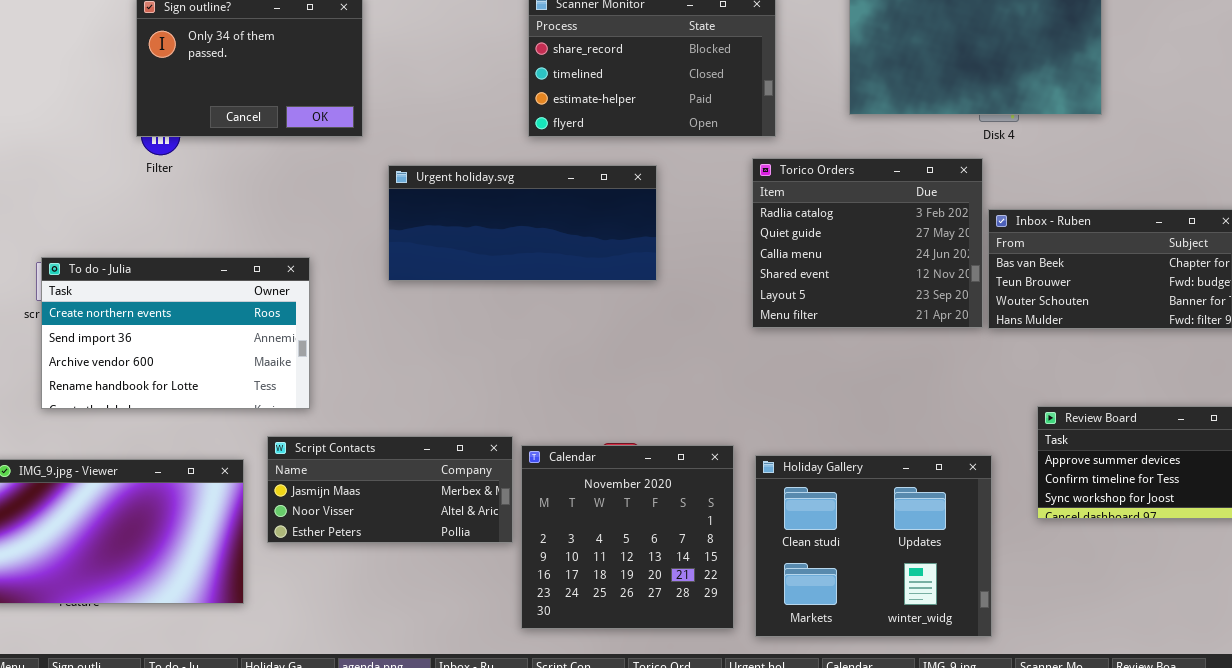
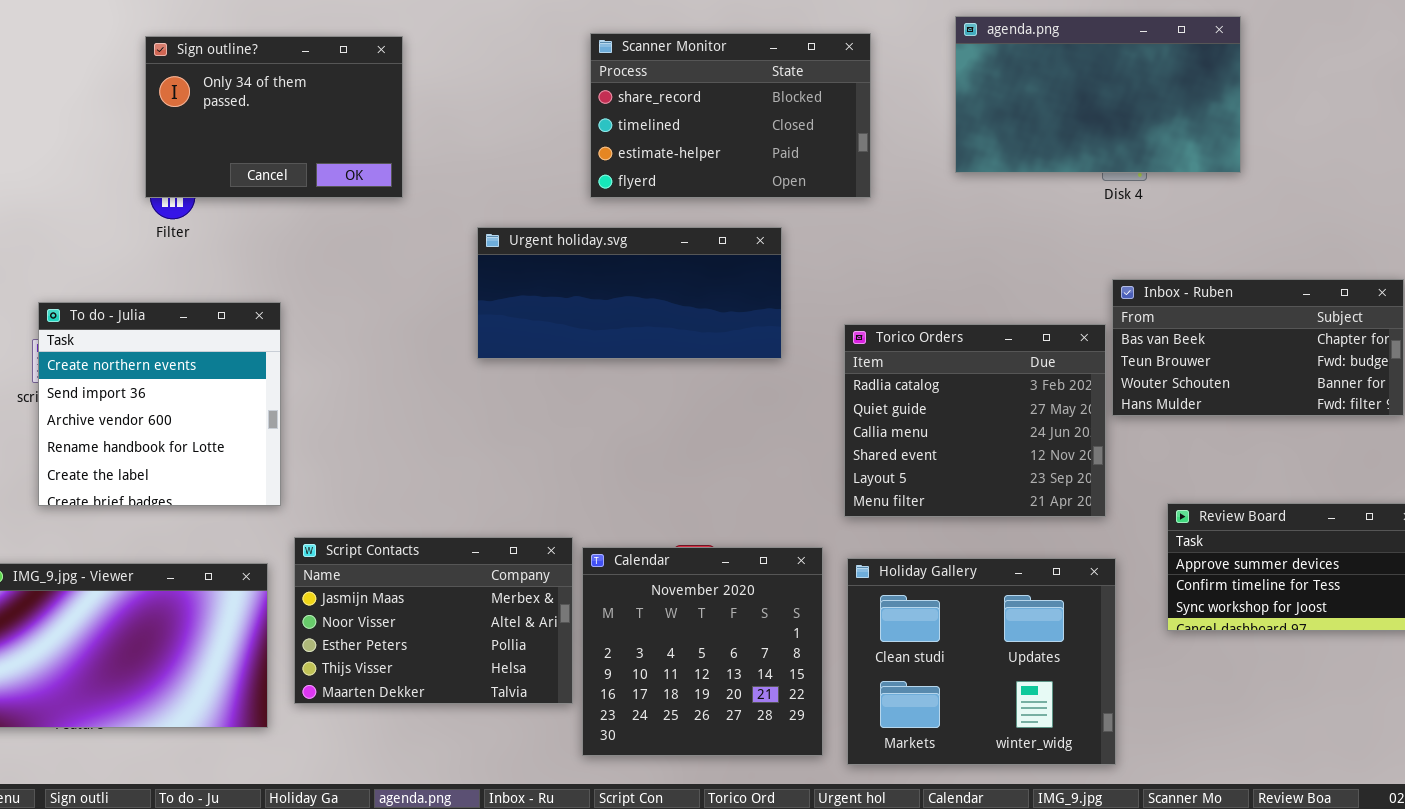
Torico Orders: [752,158,983,328] -> [844,324,1106,517], moved
Urgent holiday.svg: [388,165,657,281] -> [477,227,782,359], moved
To do - Julia: [41,257,310,409] -> [38,302,281,506], resized
Script Contacts: [267,436,513,543] -> [294,537,573,704], resized

